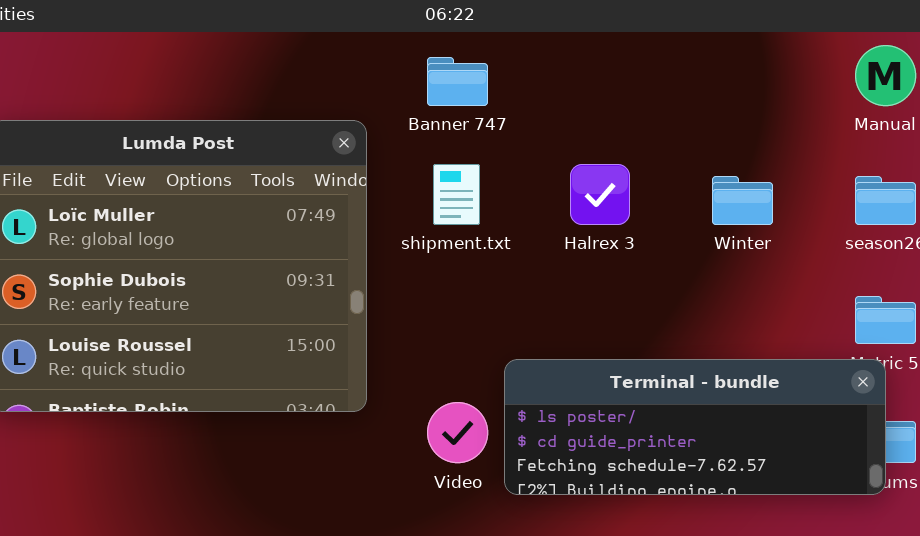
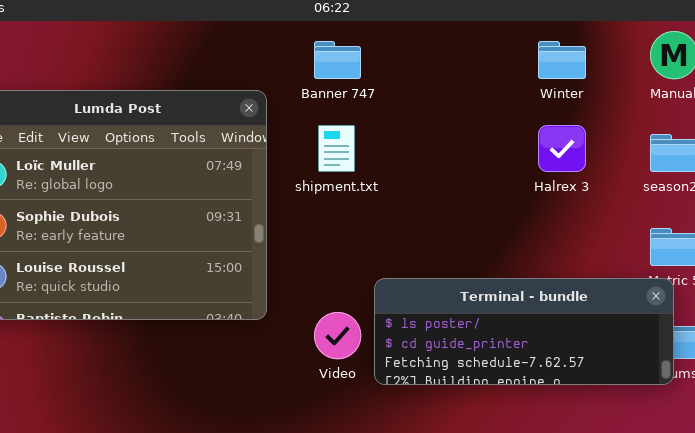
Halrex 3: [570,164,630,225] -> [538,125,586,172], moved
Winter: [712,176,773,225] -> [538,41,586,79], moved

